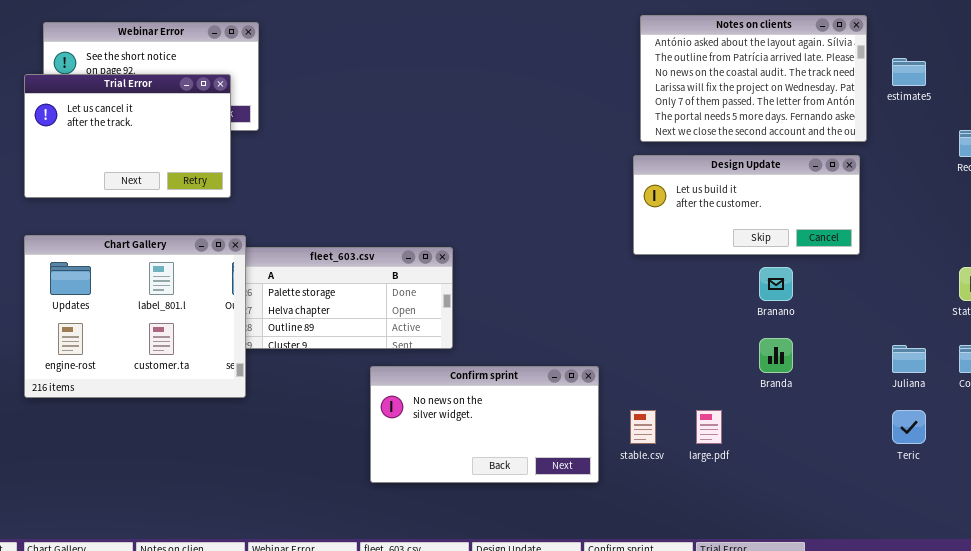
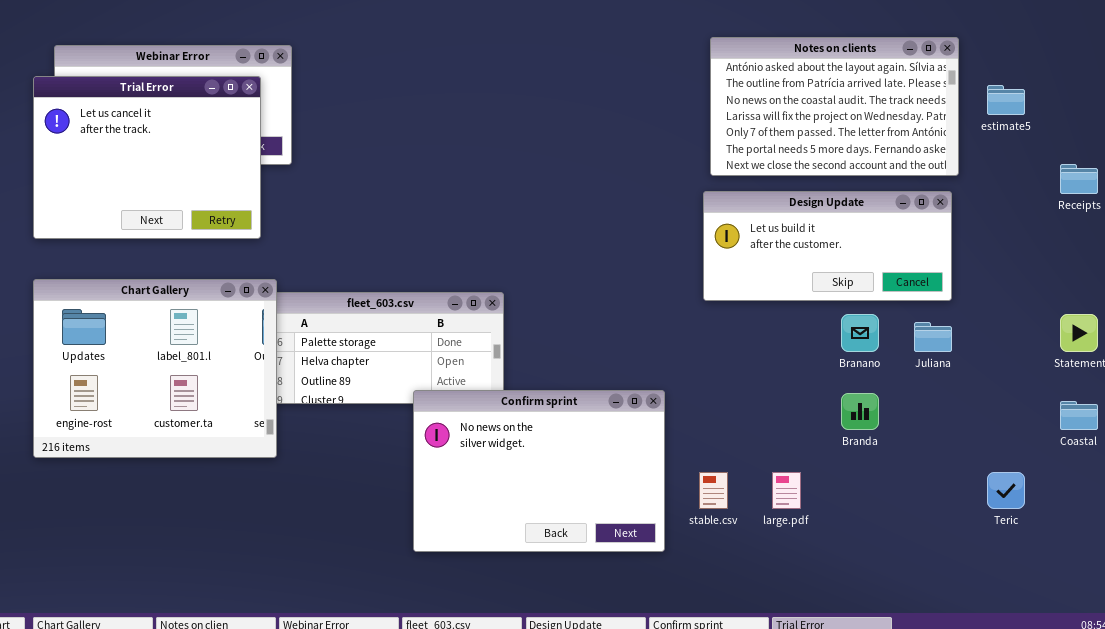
Trial Error: [24,74,231,198] -> [33,76,261,239], resized
Juliana: [892,345,926,373] -> [914,322,952,352], moved
Confirm sprint: [370,366,599,483] -> [413,390,665,552], resized

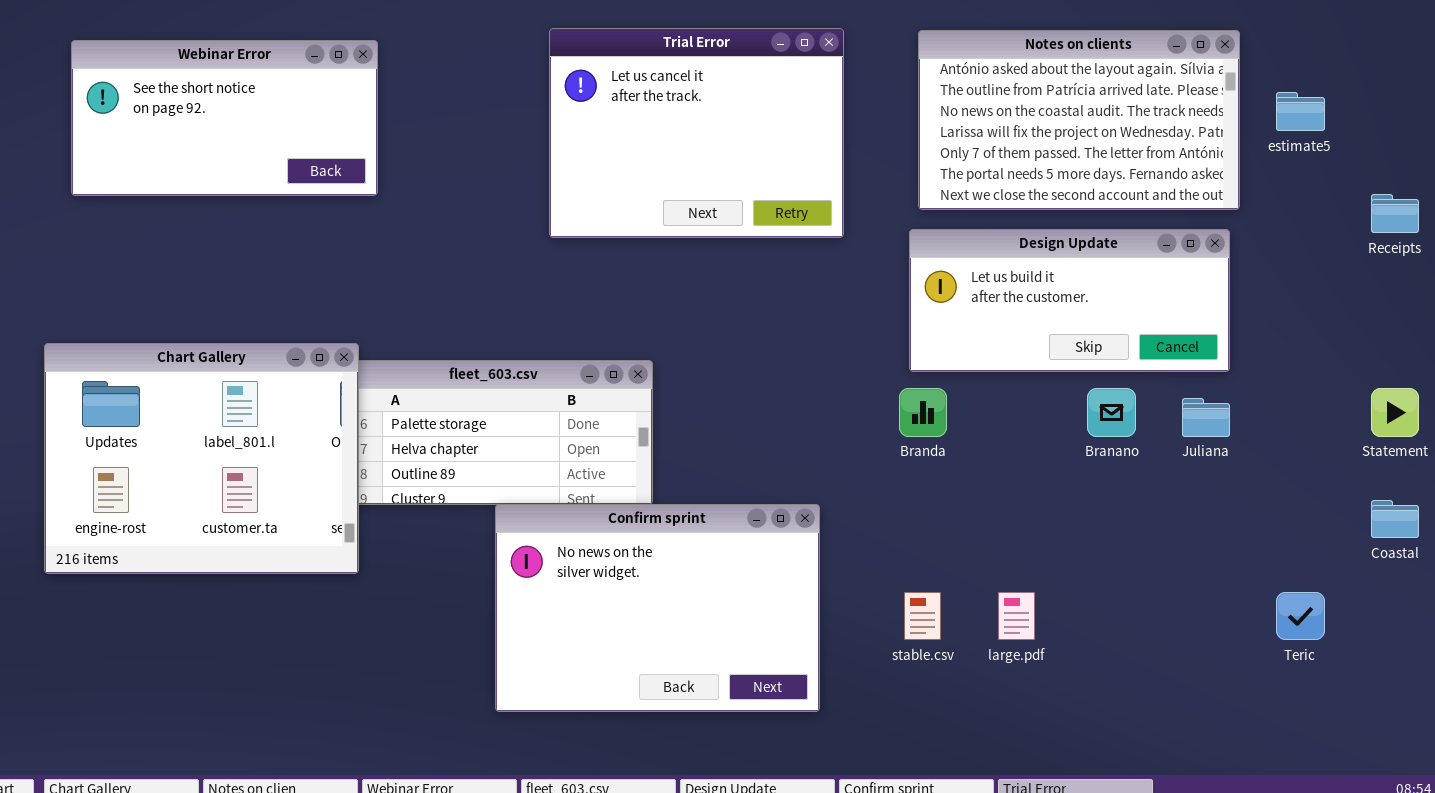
Trial Error: [33,76,261,239] -> [549,28,844,238], moved
Confirm sprint: [413,390,665,552] -> [495,504,820,712], moved
Branda: [841,393,879,430] -> [899,388,947,437], moved

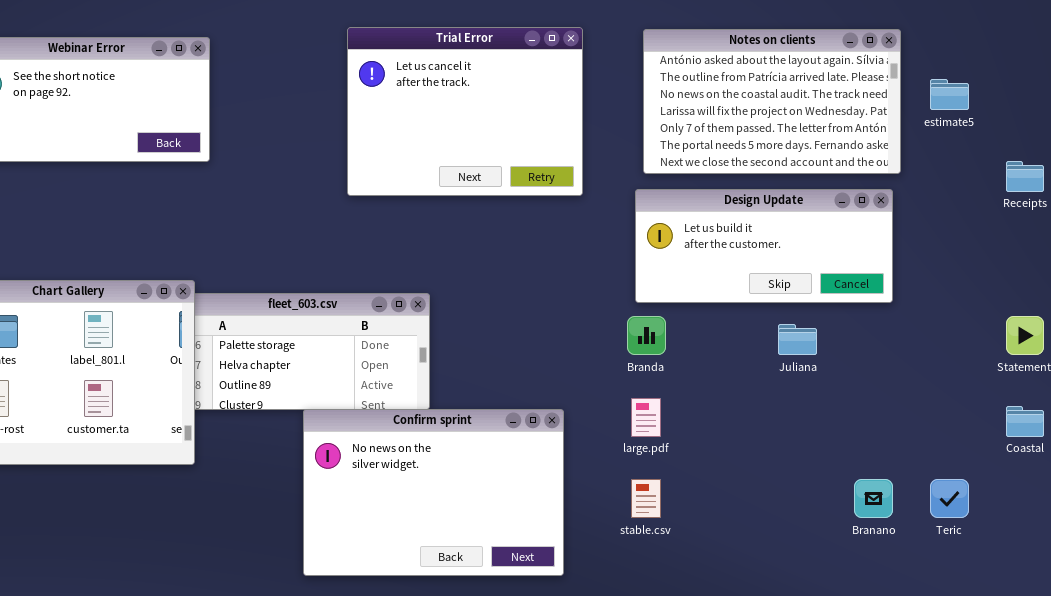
Branano: [1087,388,1136,437] -> [854,479,893,518], moved
Juliana: [1182,398,1230,437] -> [778,324,817,355], moved
large.pdf: [998,592,1035,640] -> [631,398,661,437], moved

